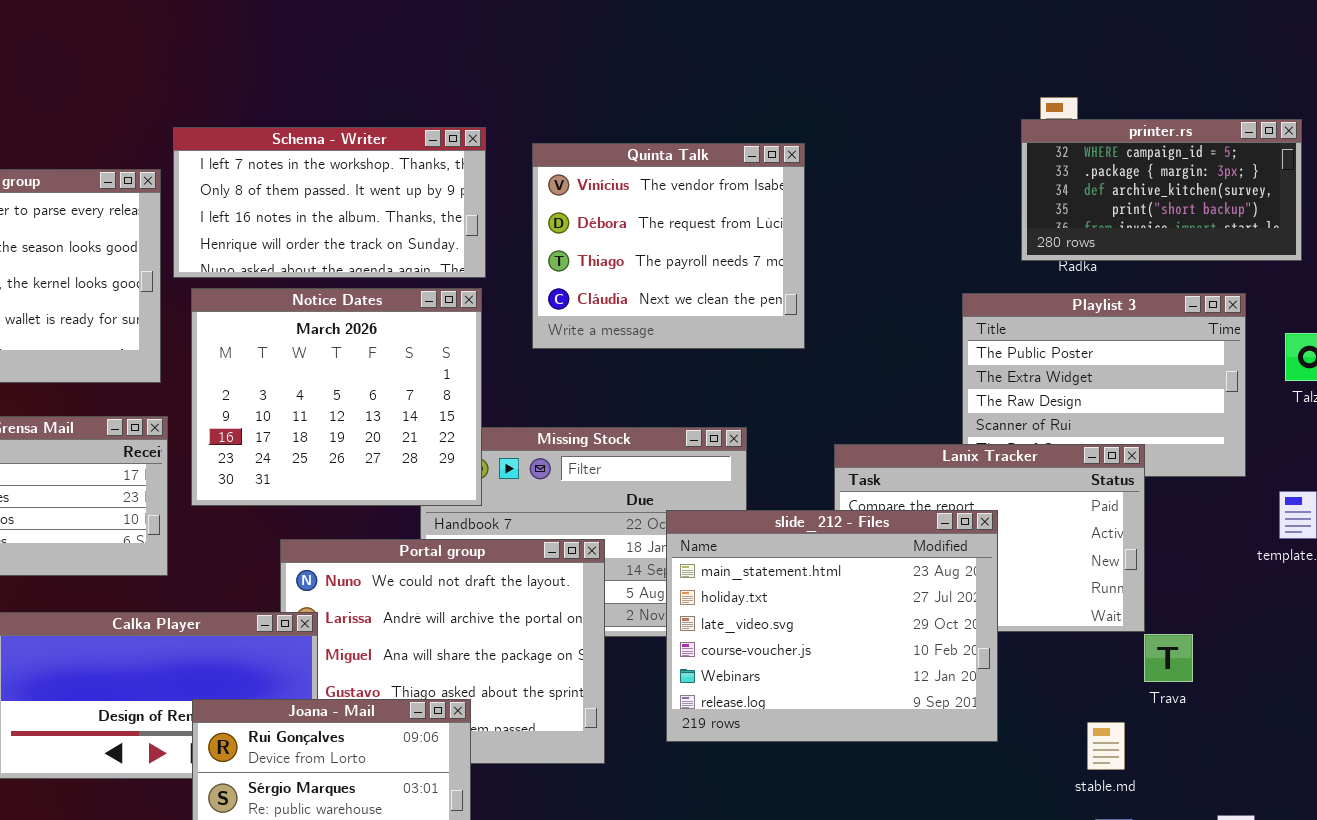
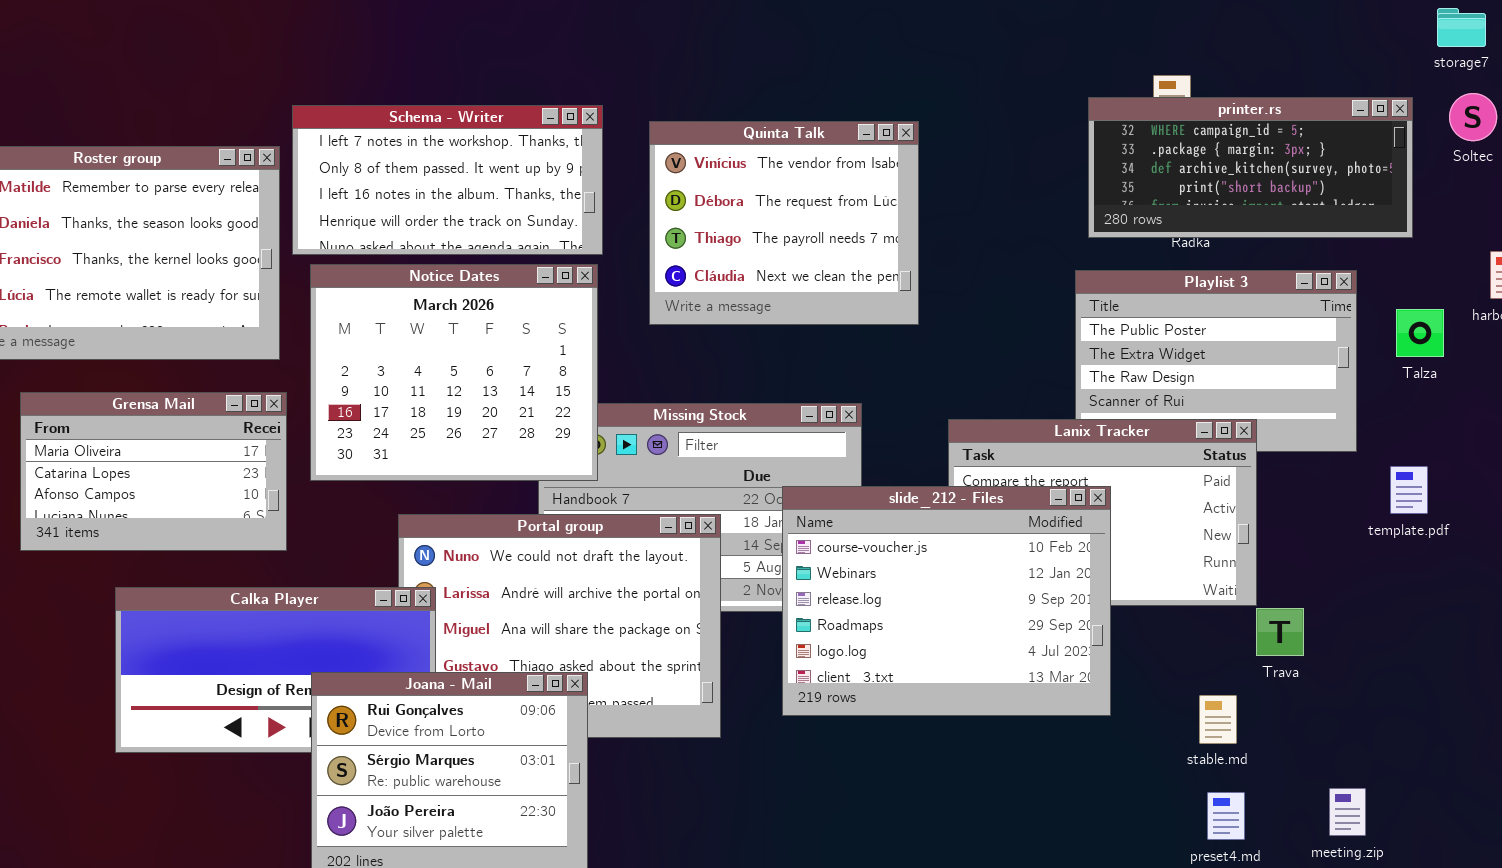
printer.rs: [1021,119,1302,261] -> [1088,97,1413,238], resized
slide_212 - Files: [666,510,998,742] -> [782,486,1111,716], scrolled down 3 rows

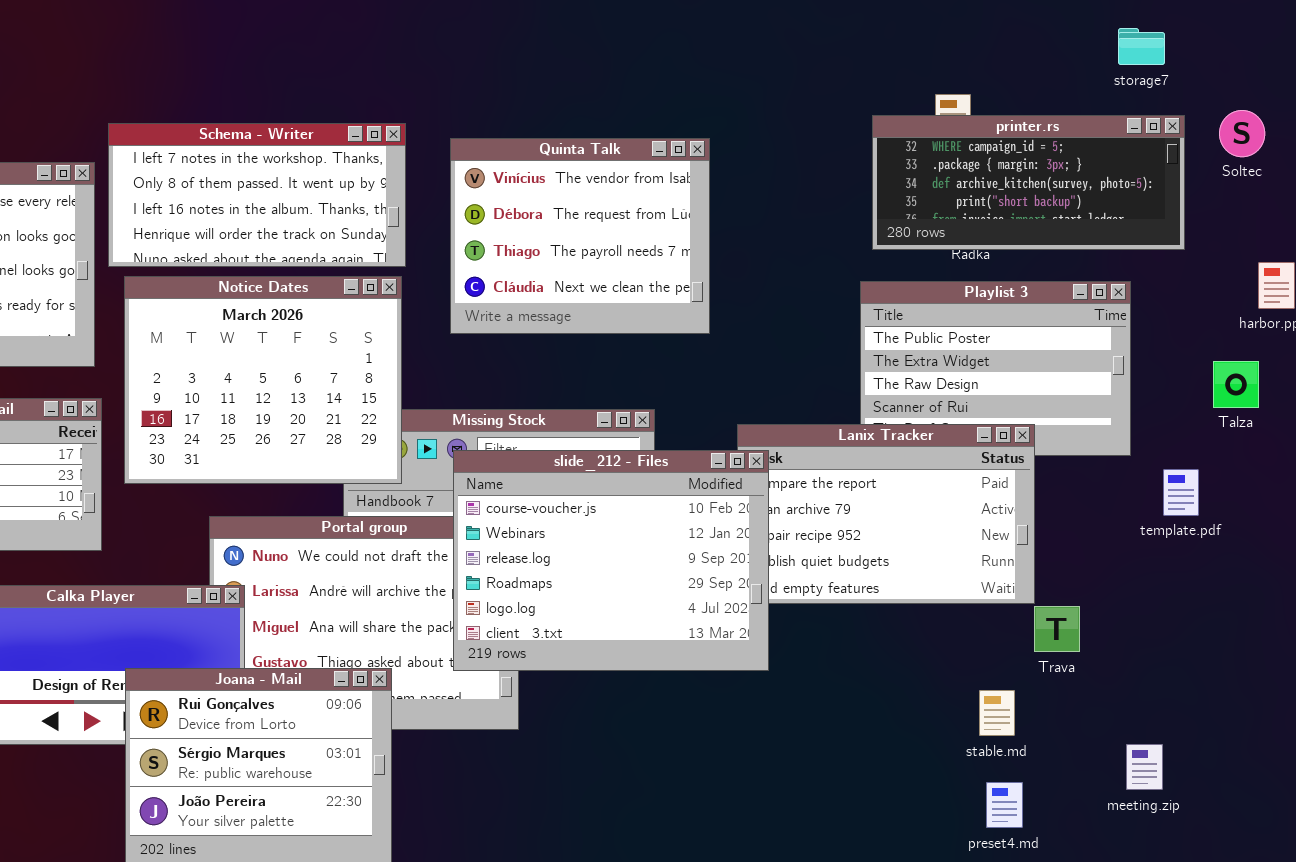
storage7: [1437,8,1486,47] -> [1118,28,1165,65], moved
Talza: [1396,309,1444,357] -> [1213,361,1259,408], moved
slide_212 - Files: [782,486,1111,716] -> [453,450,769,671], moved
meeting.zip: [1329,788,1366,836] -> [1126,744,1163,790], moved

